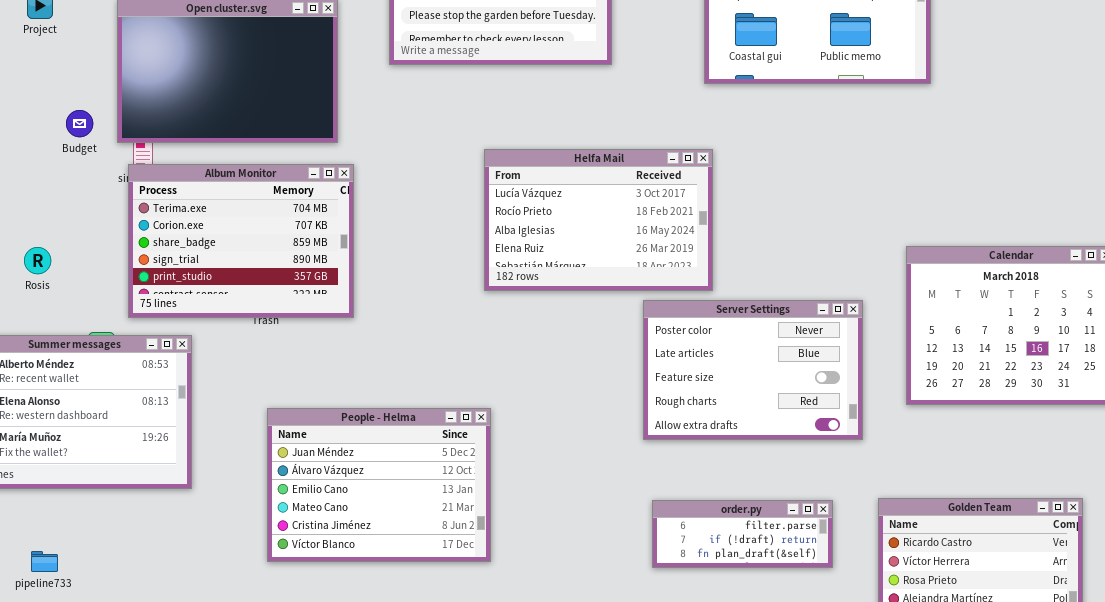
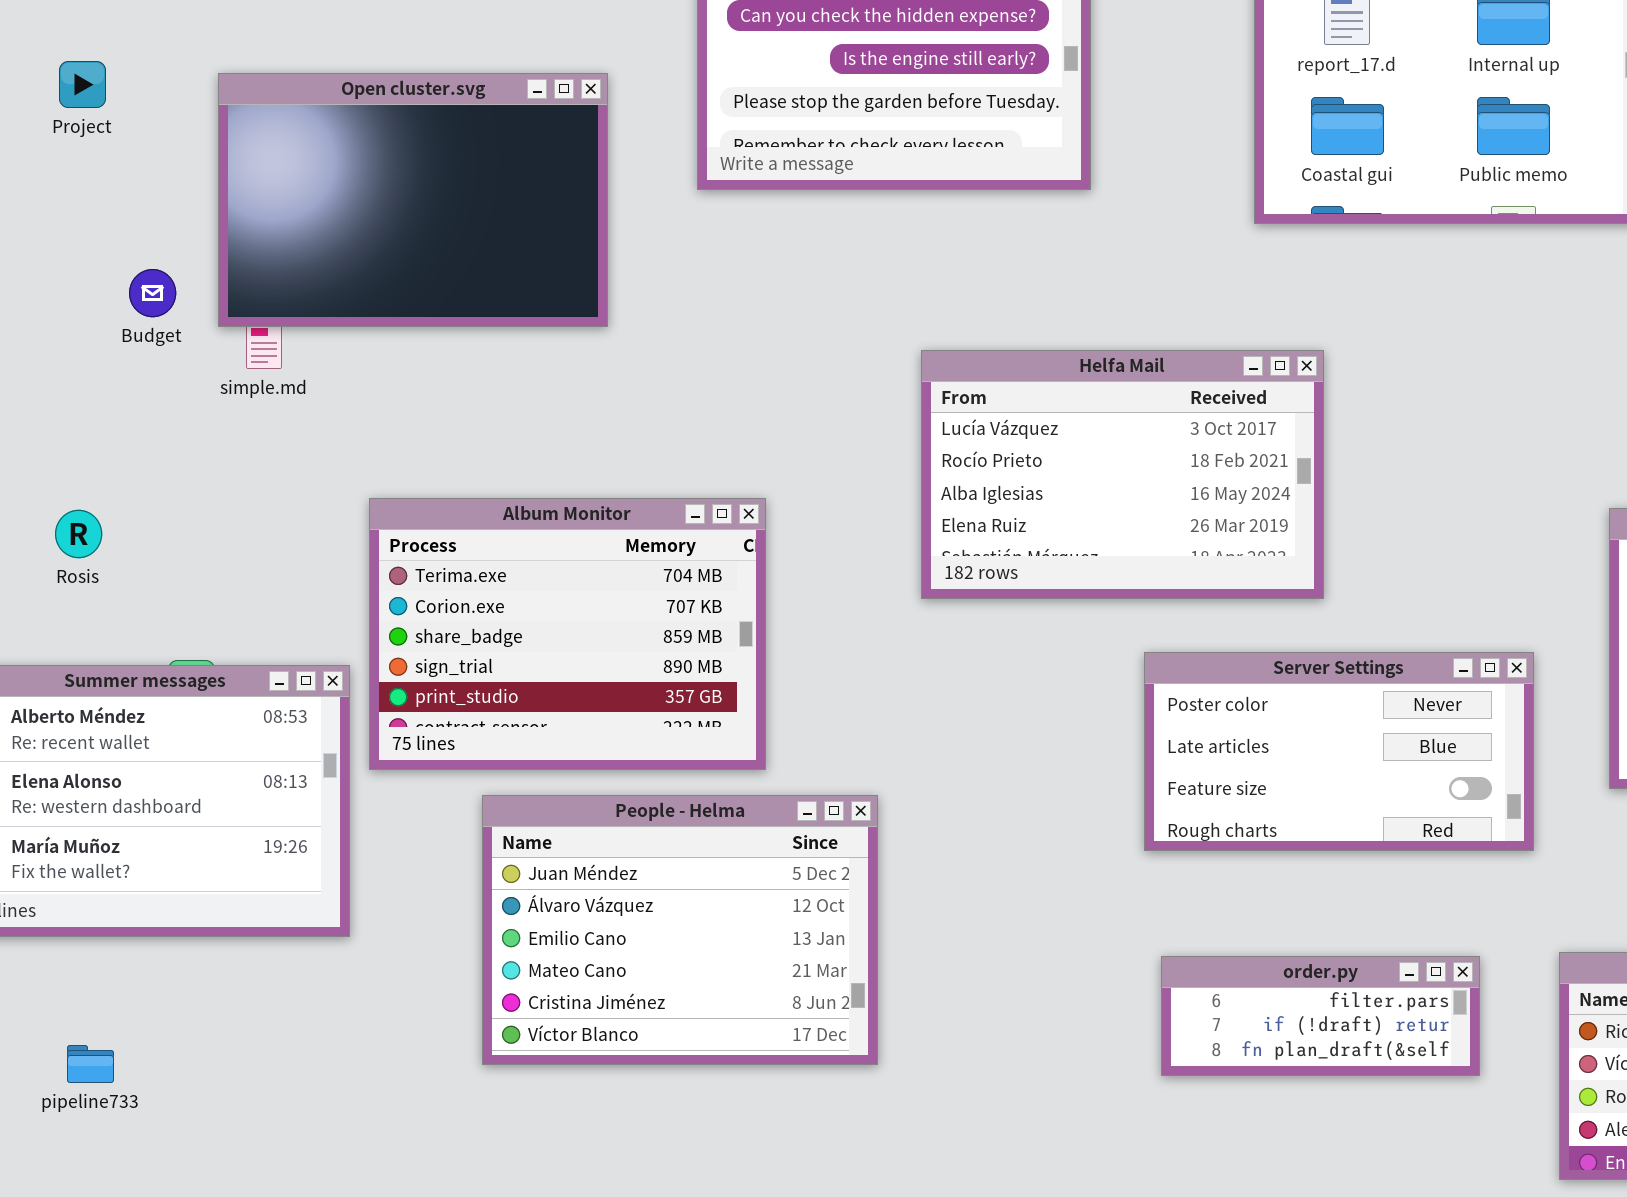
Helfa Mail: [484,149,713,291] -> [921,350,1324,599], moved
Album Monitor: [128,164,354,318] -> [369,498,766,770], moved
Server Settings: [643,300,863,440] -> [1144,652,1534,851], resized

